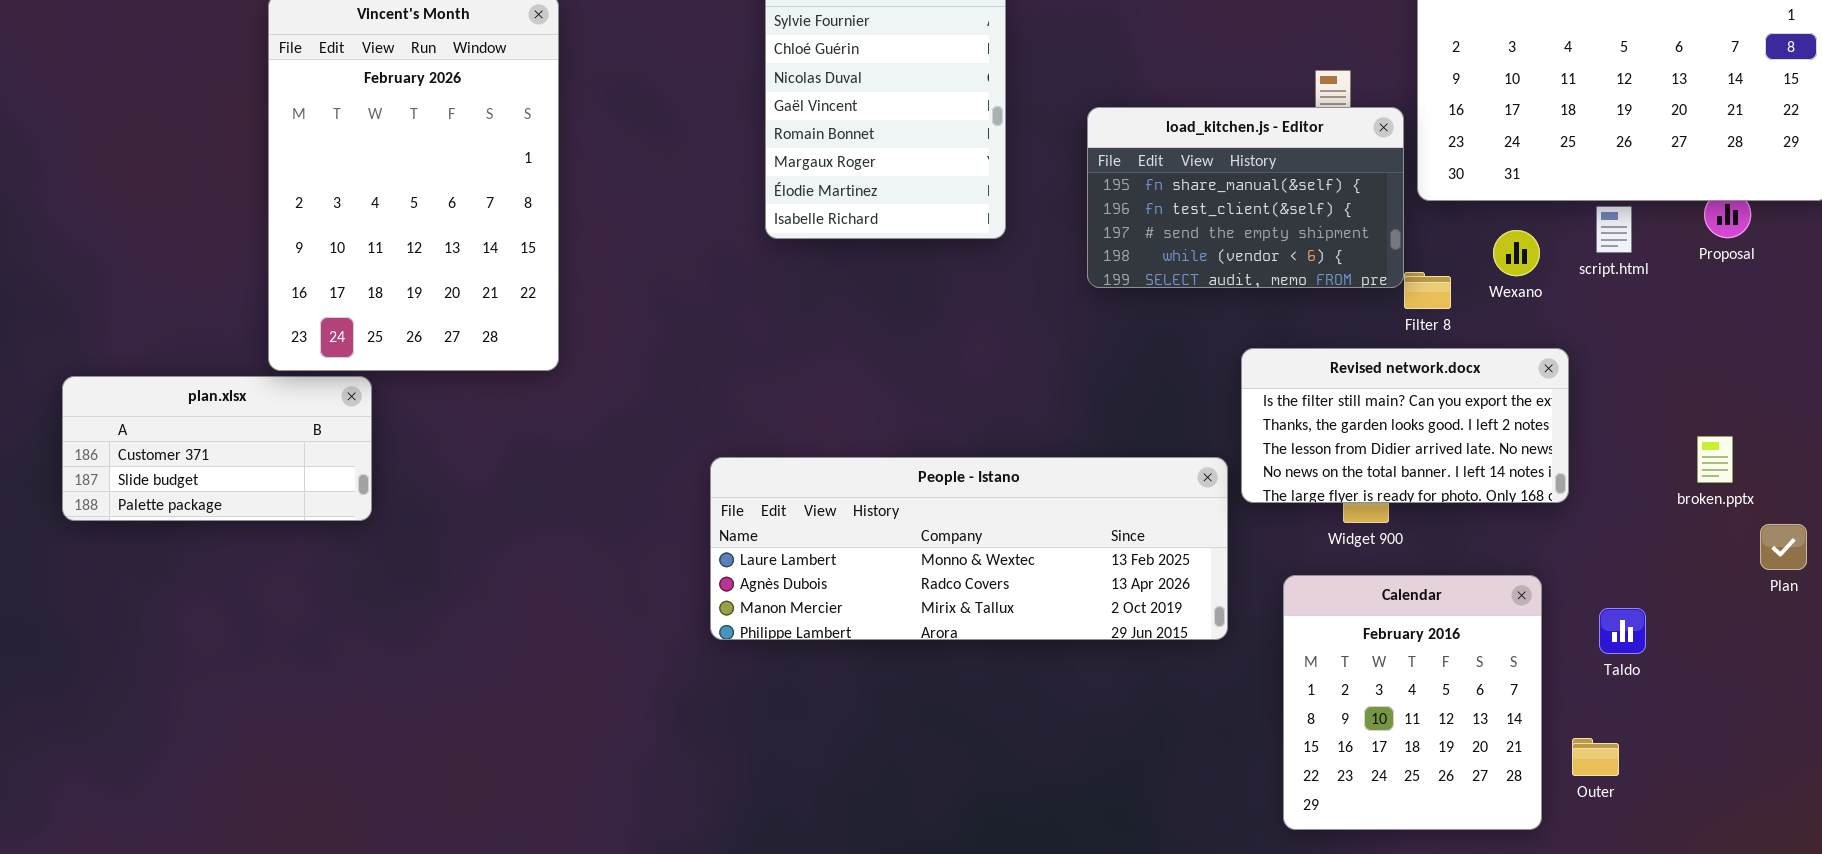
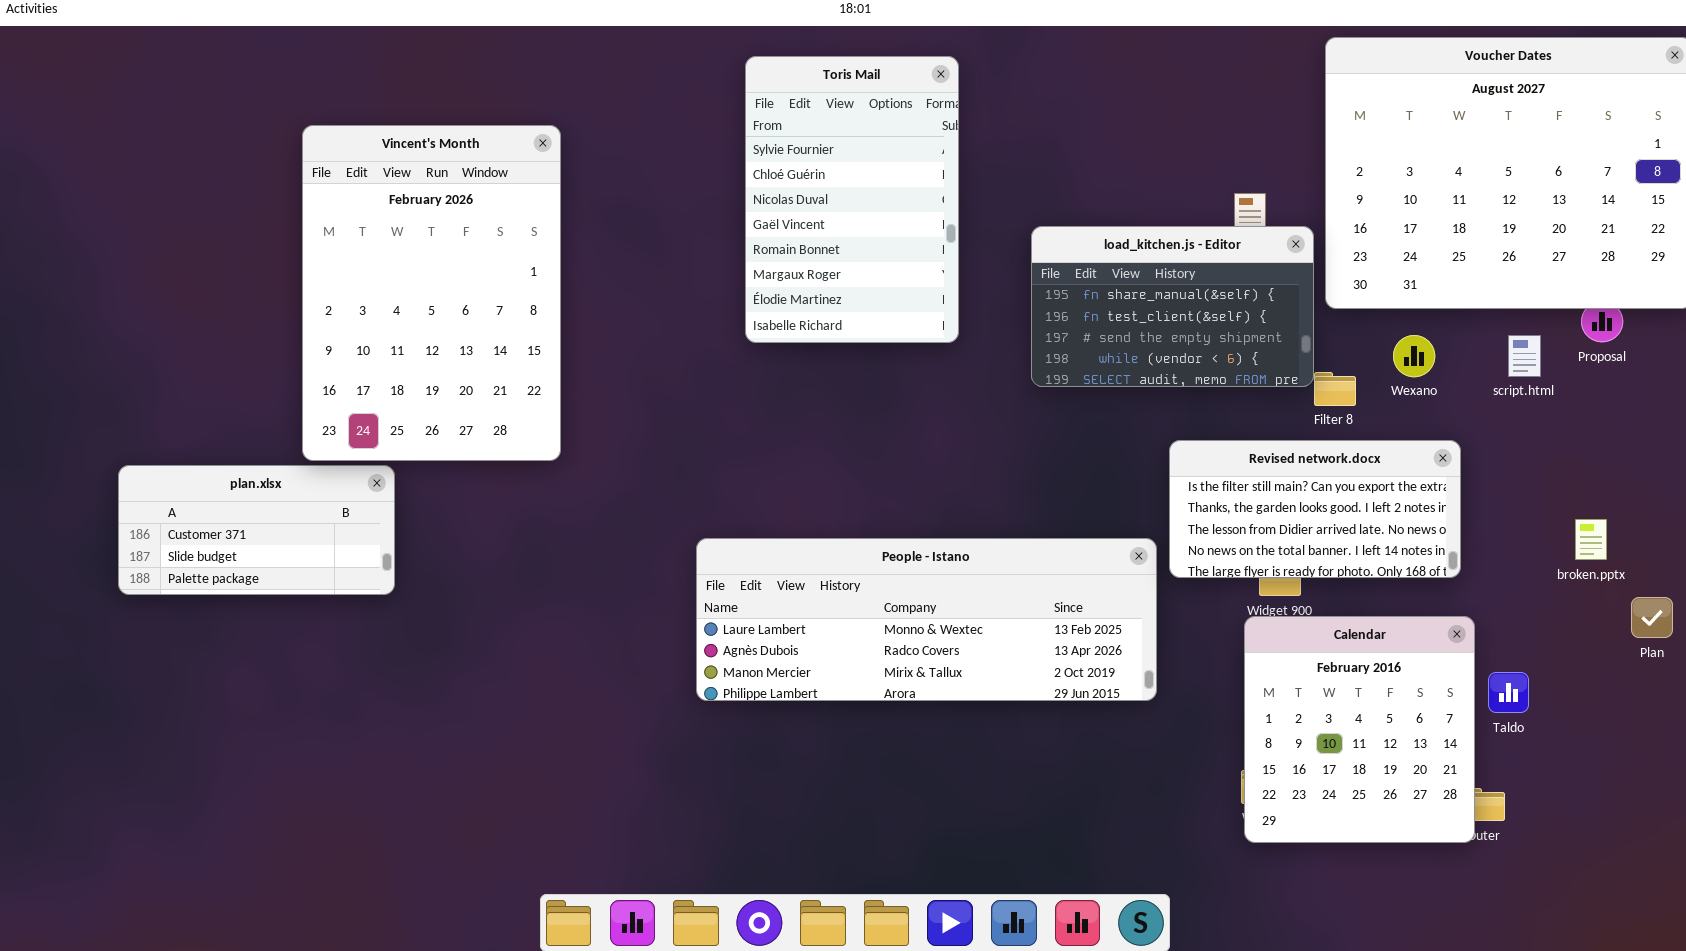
script.html: [1596,206,1632,253] -> [1508,335,1541,377], moved
Calendar: [1283,575,1542,830] -> [1244,616,1475,843], moved

